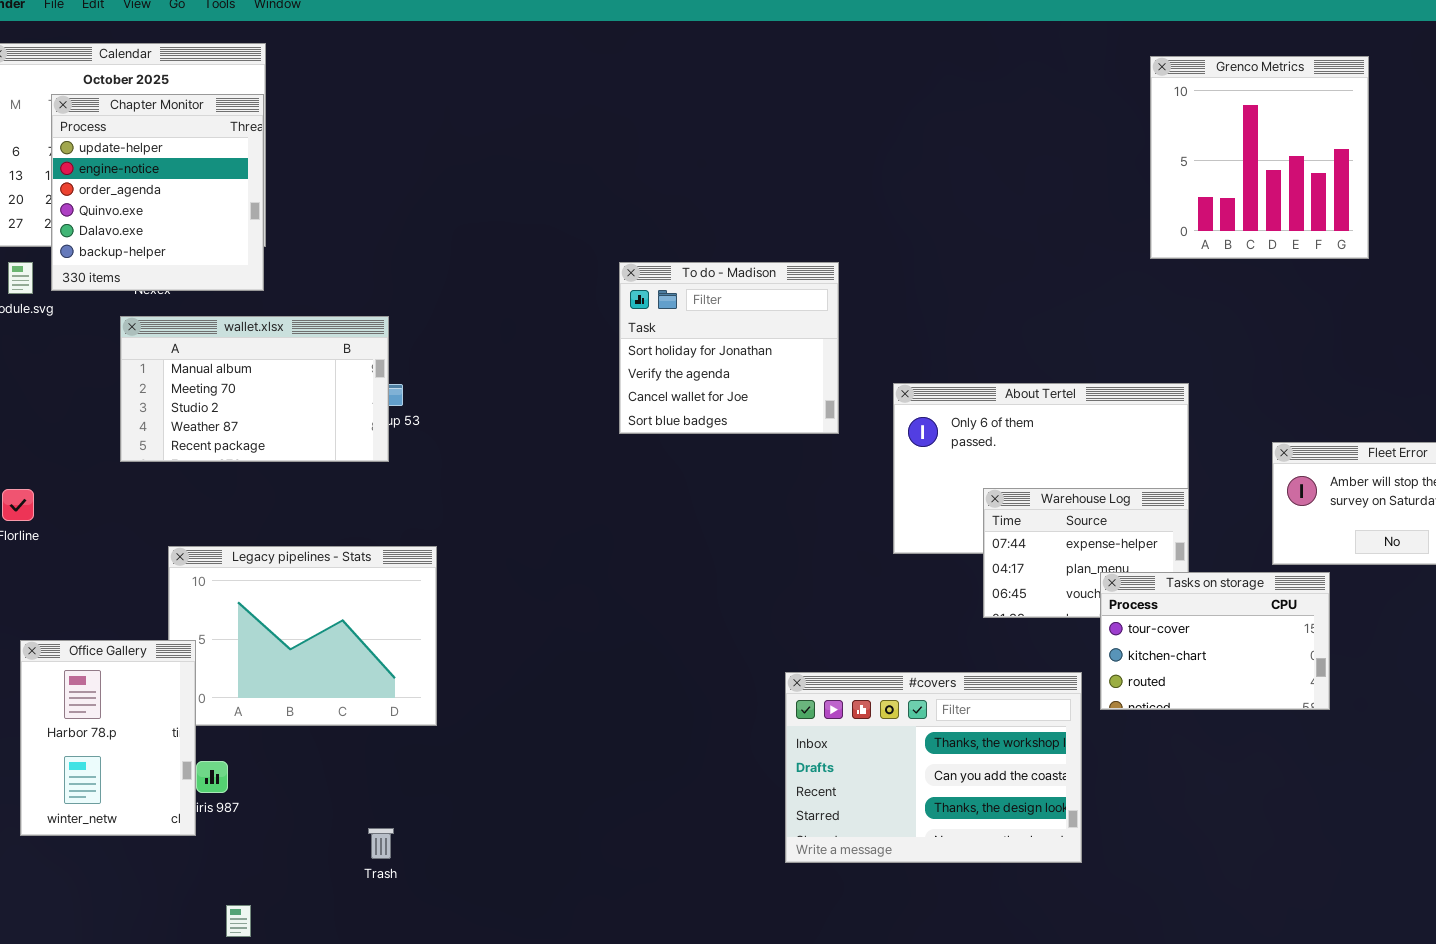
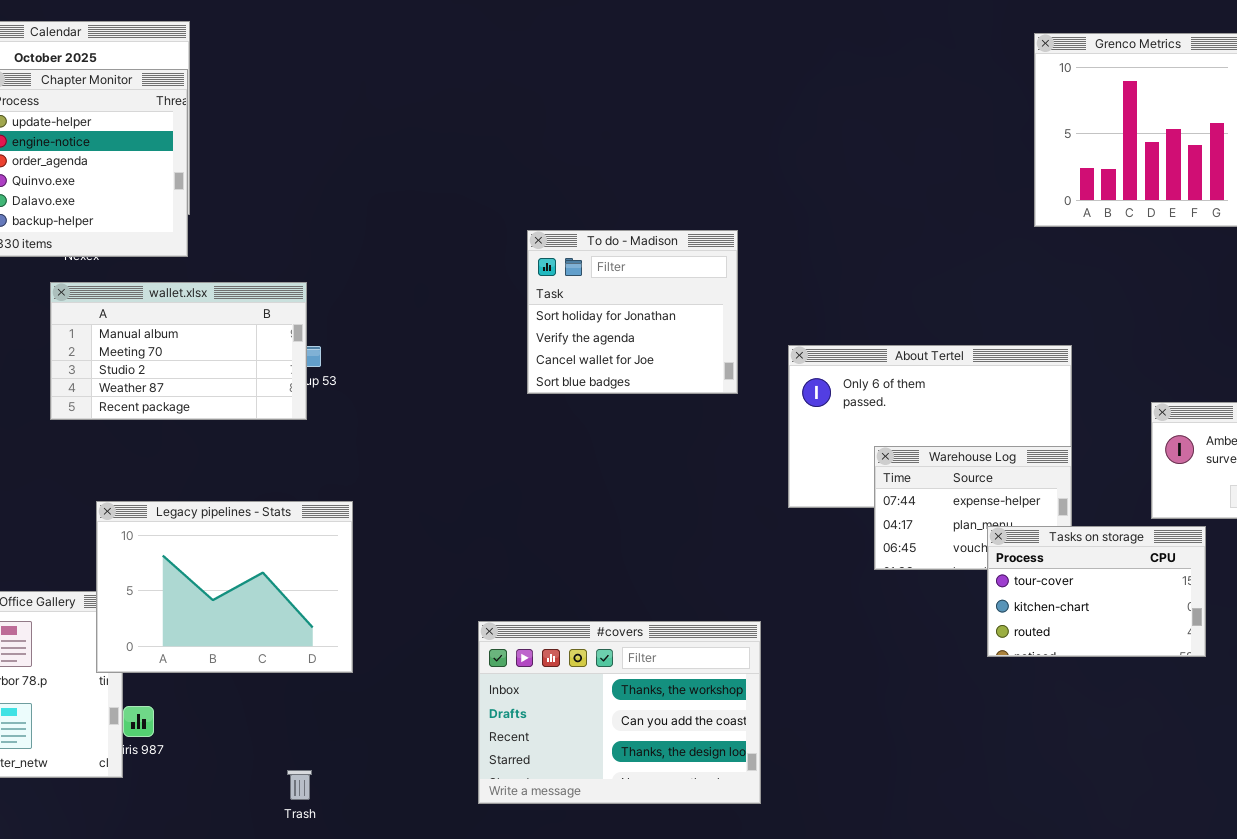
Legacy pipelines - Stats: [168,546,437,726] -> [96,501,353,673], raised
#covers: [785,672,1082,863] -> [478,621,761,804], moved

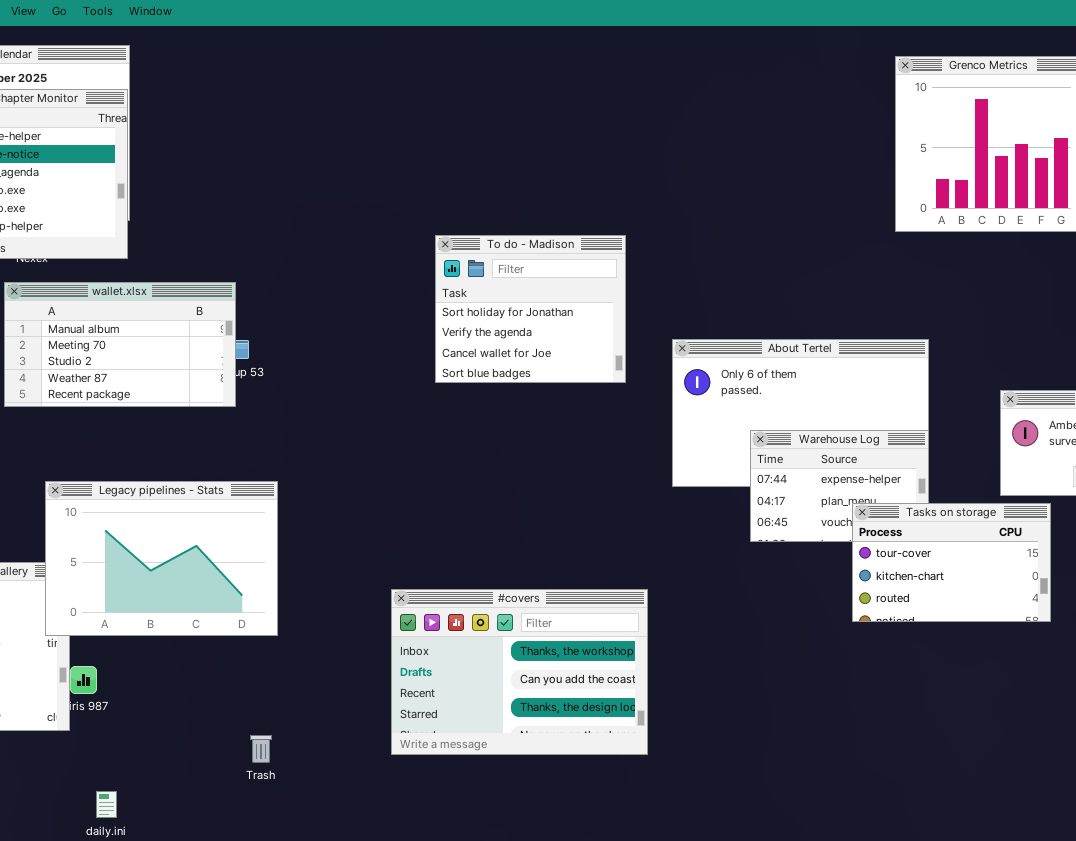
Trash: [287,770,312,800] -> [250,735,272,763], moved

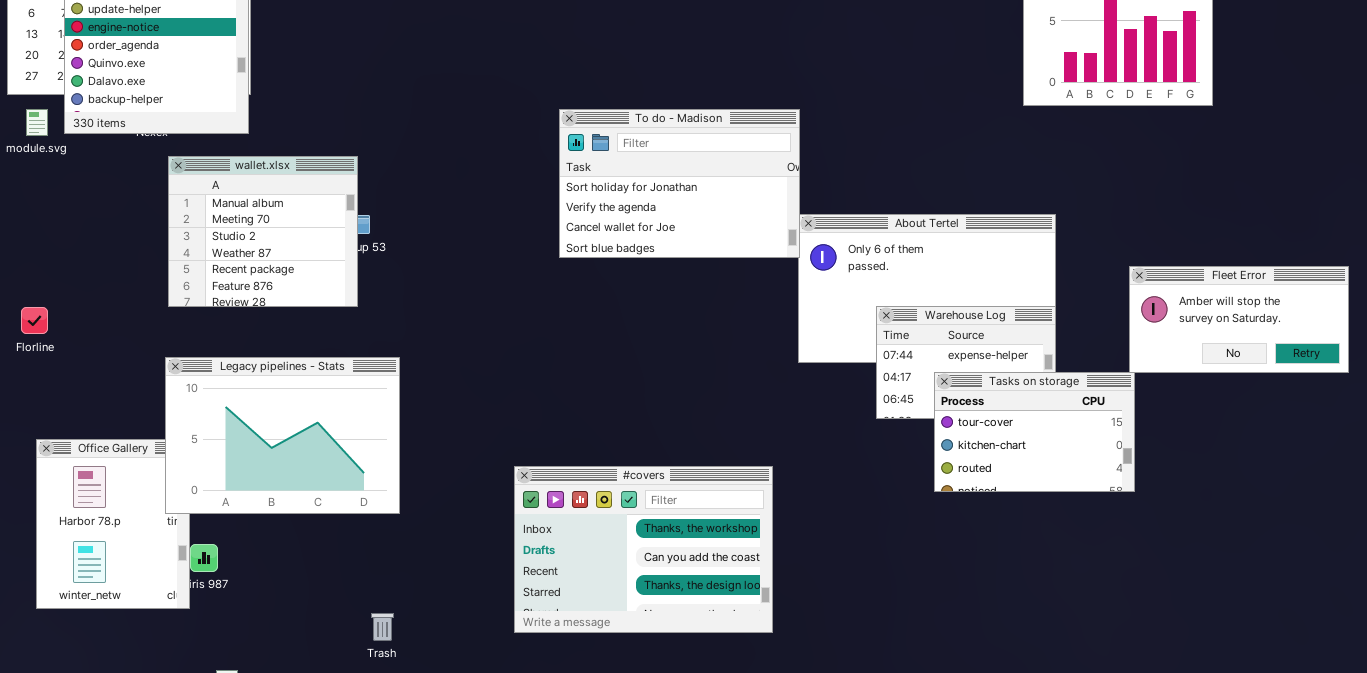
To do - Madison: [435,235,626,383] -> [559,109,800,258], resized
wallet.xlsx: [4,282,236,407] -> [168,156,358,307], resized
Tasks on storage: [852,503,1051,622] -> [934,372,1135,492], moved

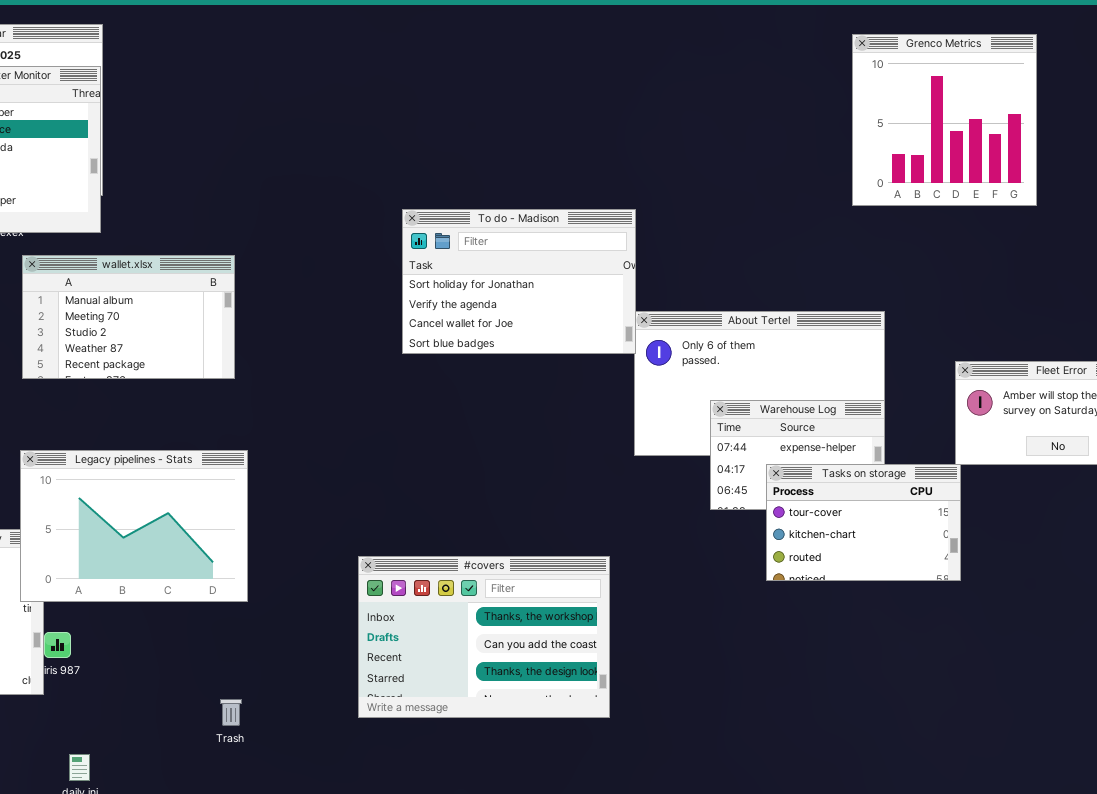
wallet.xlsx: [168,156,358,307] -> [22,255,235,379], resized

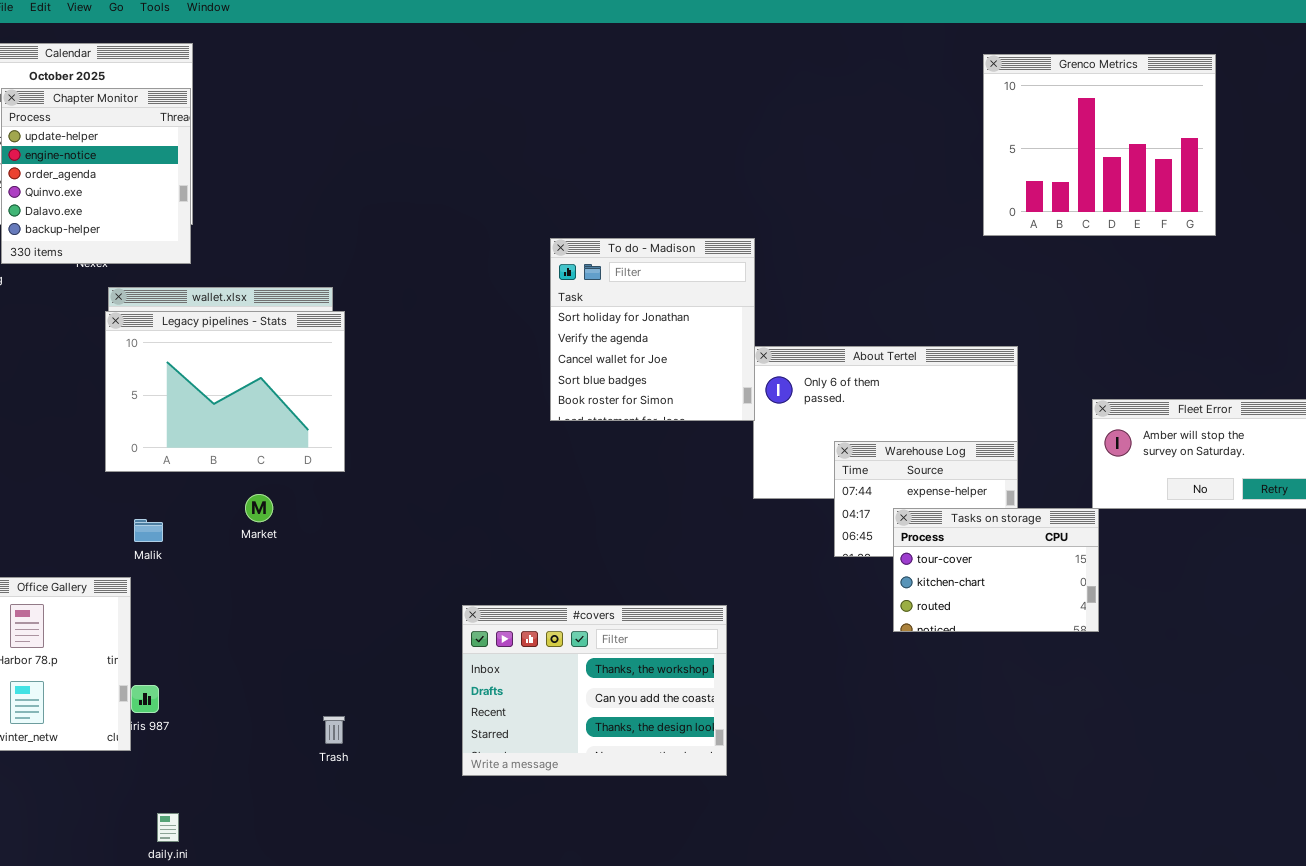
Grenco Metrics: [852,34,1037,206] -> [983,54,1216,236], resized
To do - Madison: [402,209,636,354] -> [550,238,755,421], resized
Legacy pipelines - Stats: [20,450,248,602] -> [105,311,345,472], moved
Trash: [220,699,242,726] -> [323,716,345,744], moved

